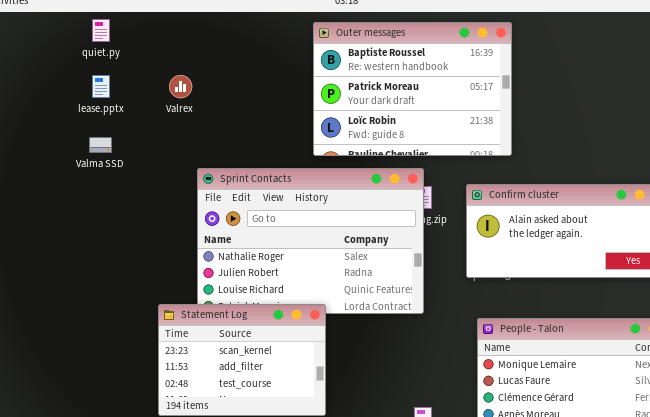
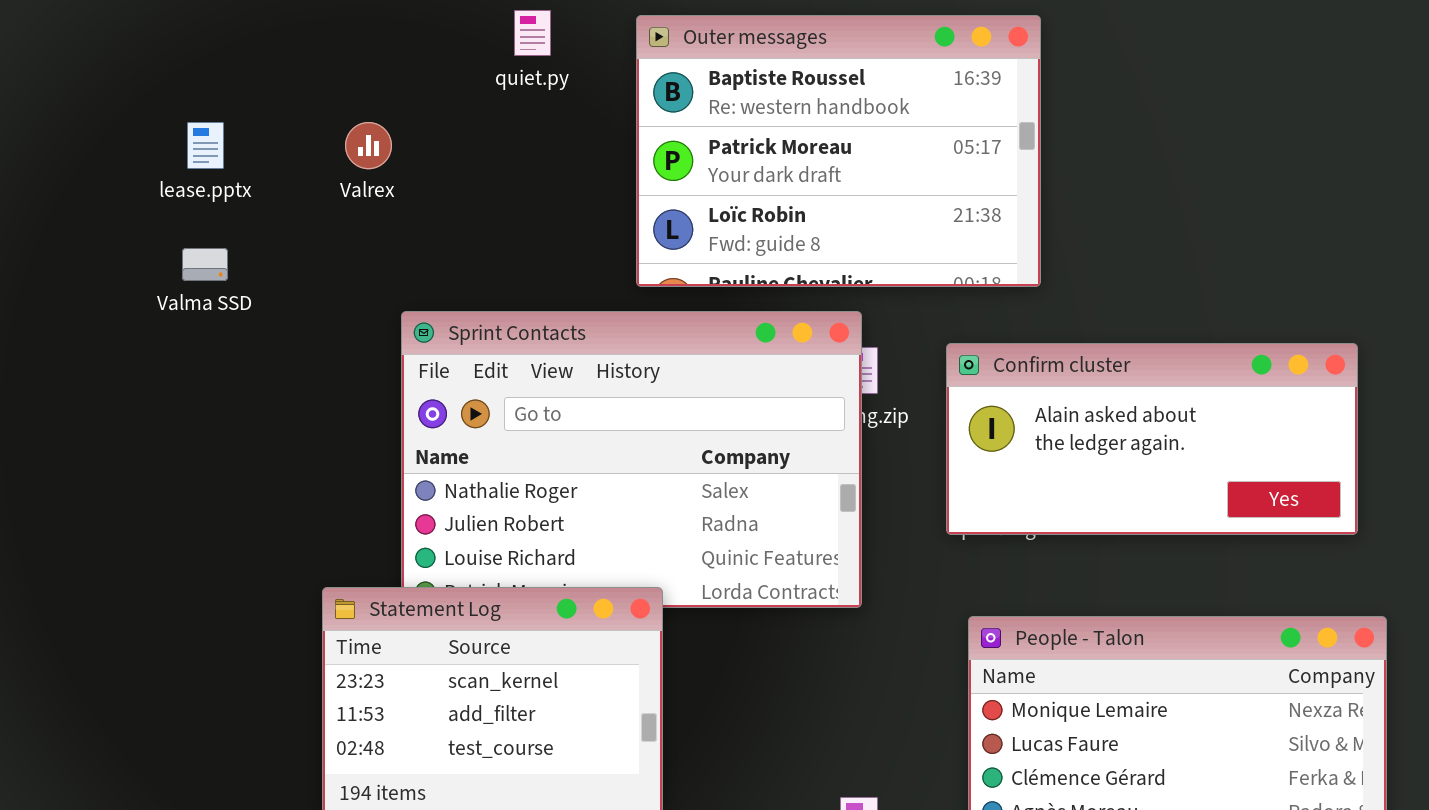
quiet.py: [92,19,110,42] -> [514,10,551,56], moved

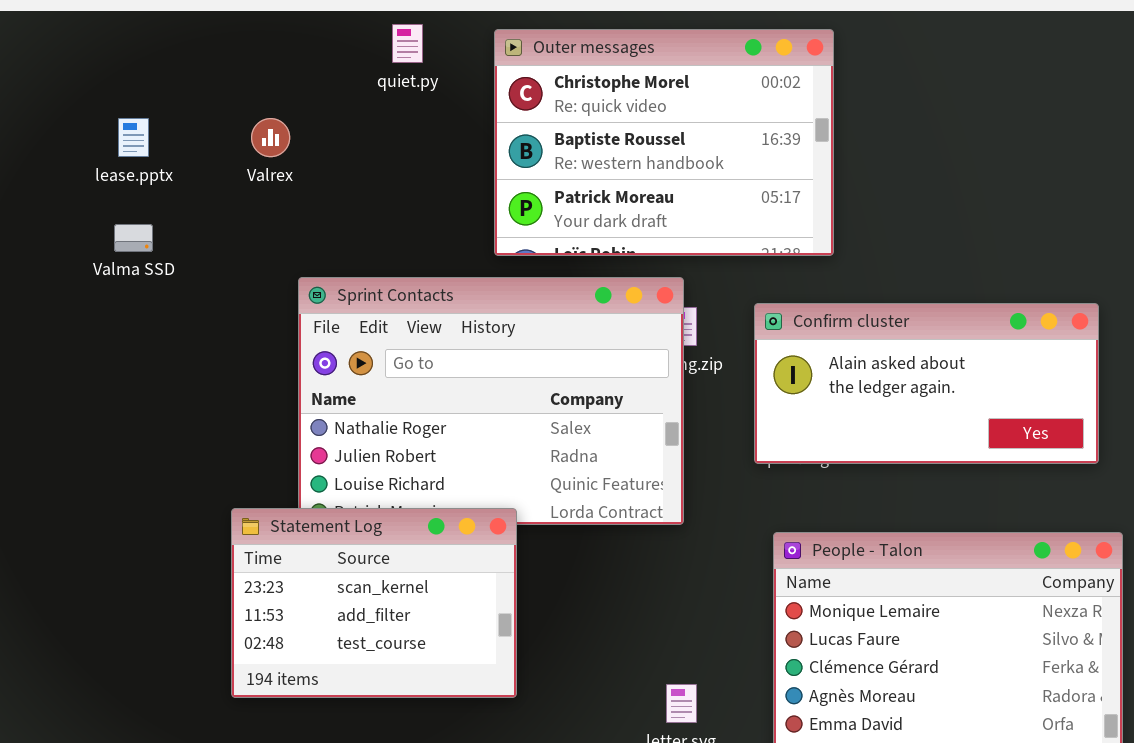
Outer messages: [636,15,1041,287] -> [494,29,834,256], scrolled up 1 row

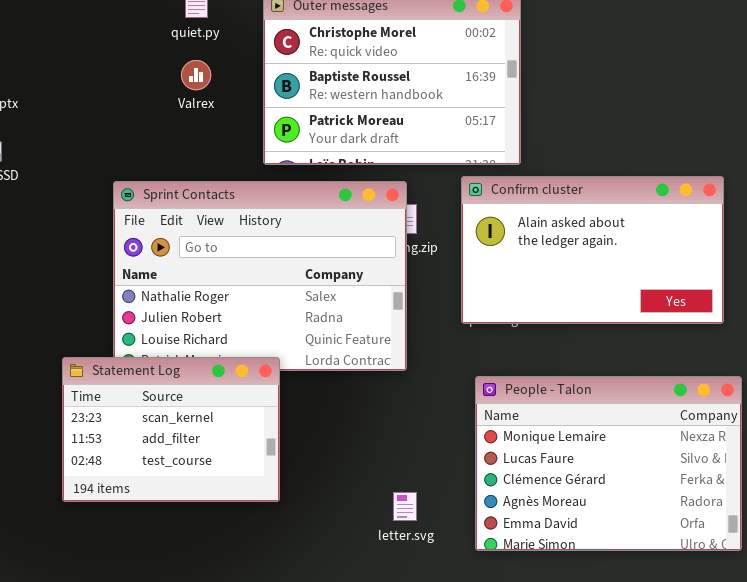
Valrex: [251,118,290,157] -> [181,60,211,90], moved
Confirm cluster: [754,303,1099,464] -> [461,176,724,324], resized

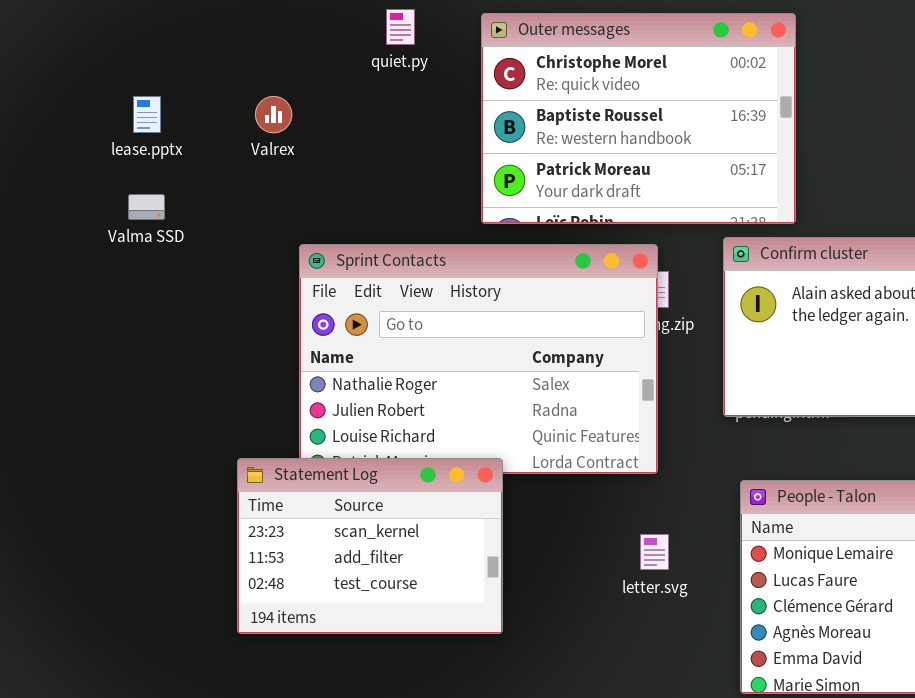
Valrex: [181,60,211,90] -> [255,96,292,133], moved
letter.svg: [393,492,417,521] -> [640,534,669,570], moved

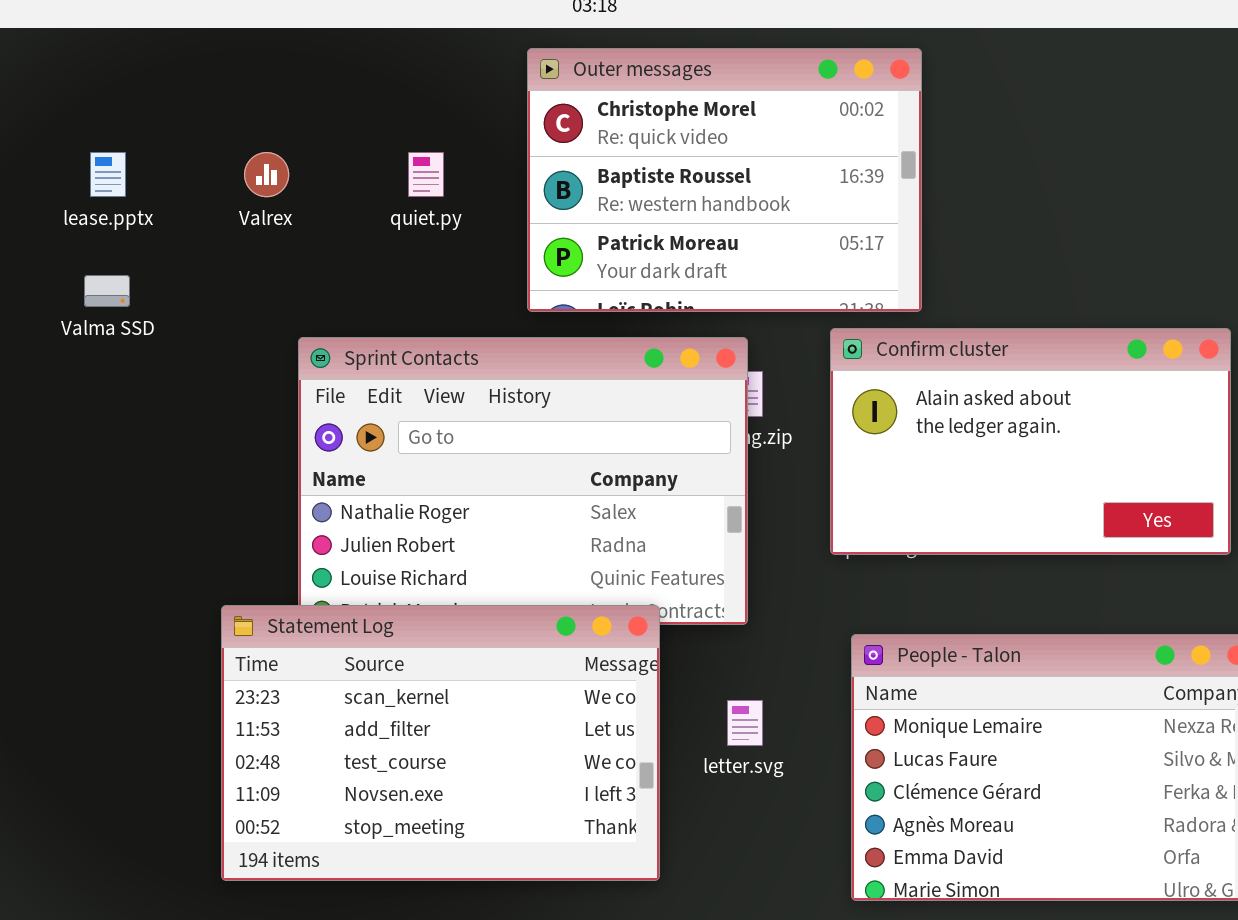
quiet.py: [386,9,415,45] -> [408,152,444,197], moved
Statement Log: [237,458,503,634] -> [221,605,660,881], resized

